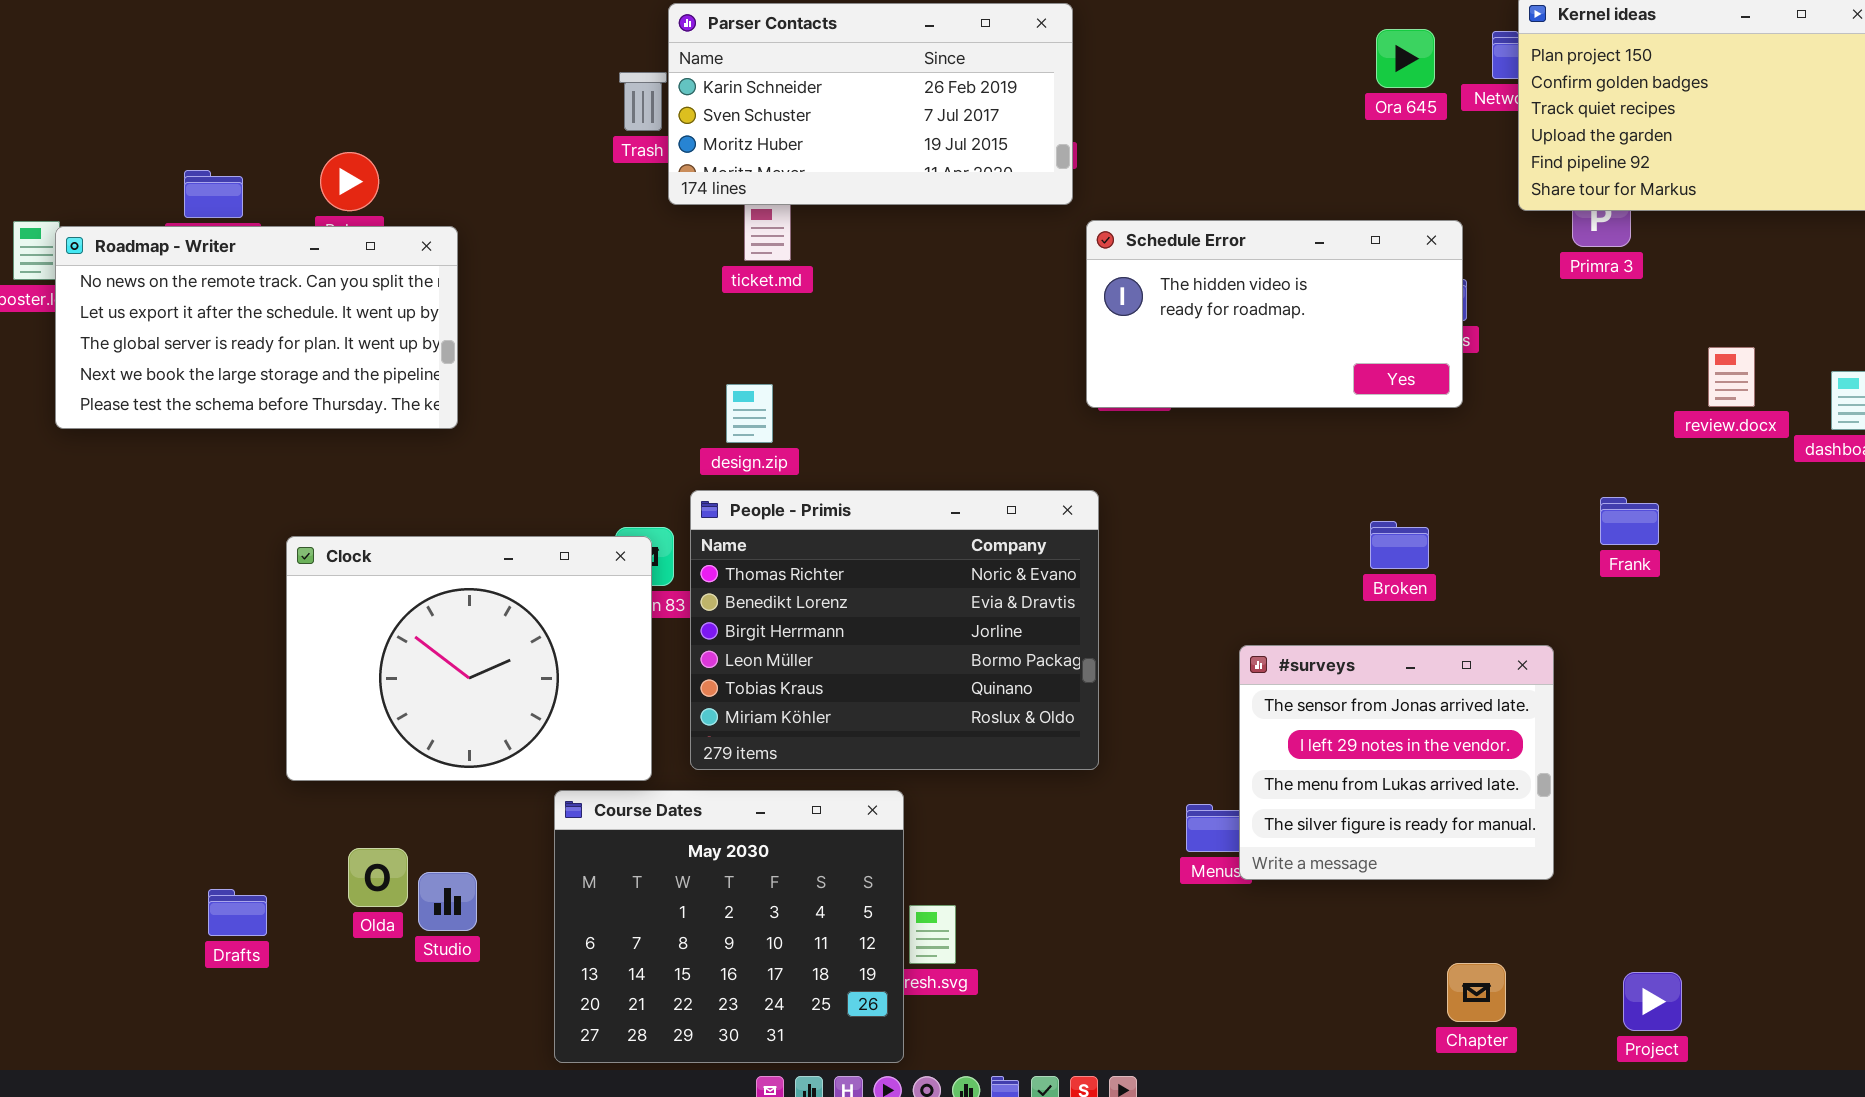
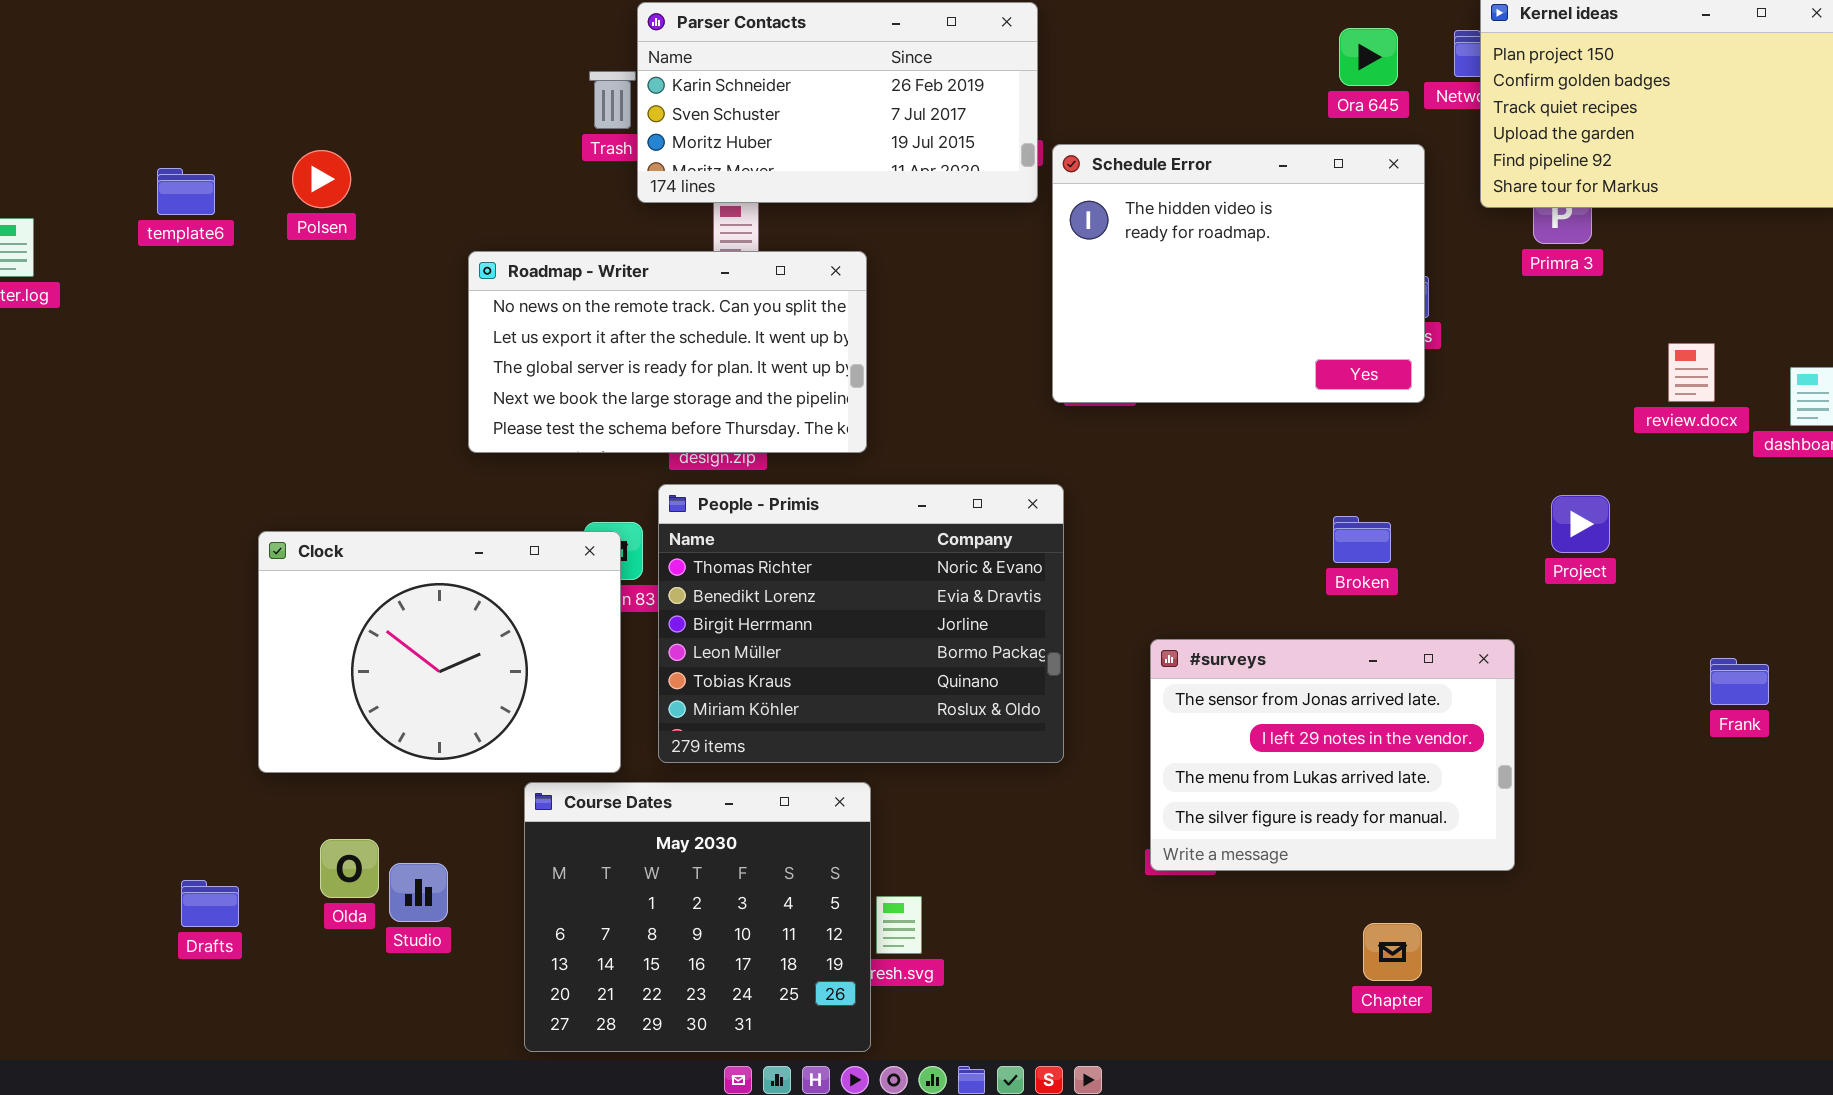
Schedule Error: [1086,220,1463,408] -> [1052,144,1425,403], resized
Roadmap - Writer: [55,226,458,429] -> [468,251,867,453], moved
Frank: [1600,497,1659,545] -> [1710,658,1769,705], moved
#surveys: [1239,645,1554,880] -> [1150,639,1515,871], resized
Chapter: [1447,963,1506,1022] -> [1363,923,1422,981], moved
Project: [1623,972,1682,1031] -> [1551,495,1610,553], moved

